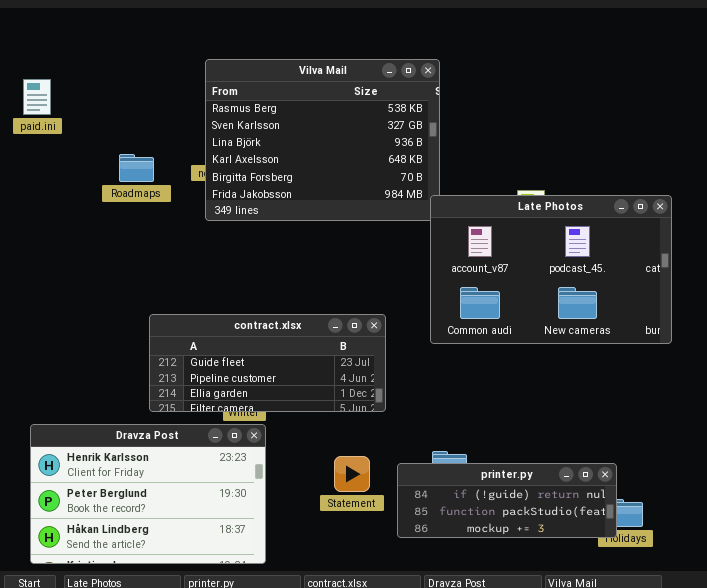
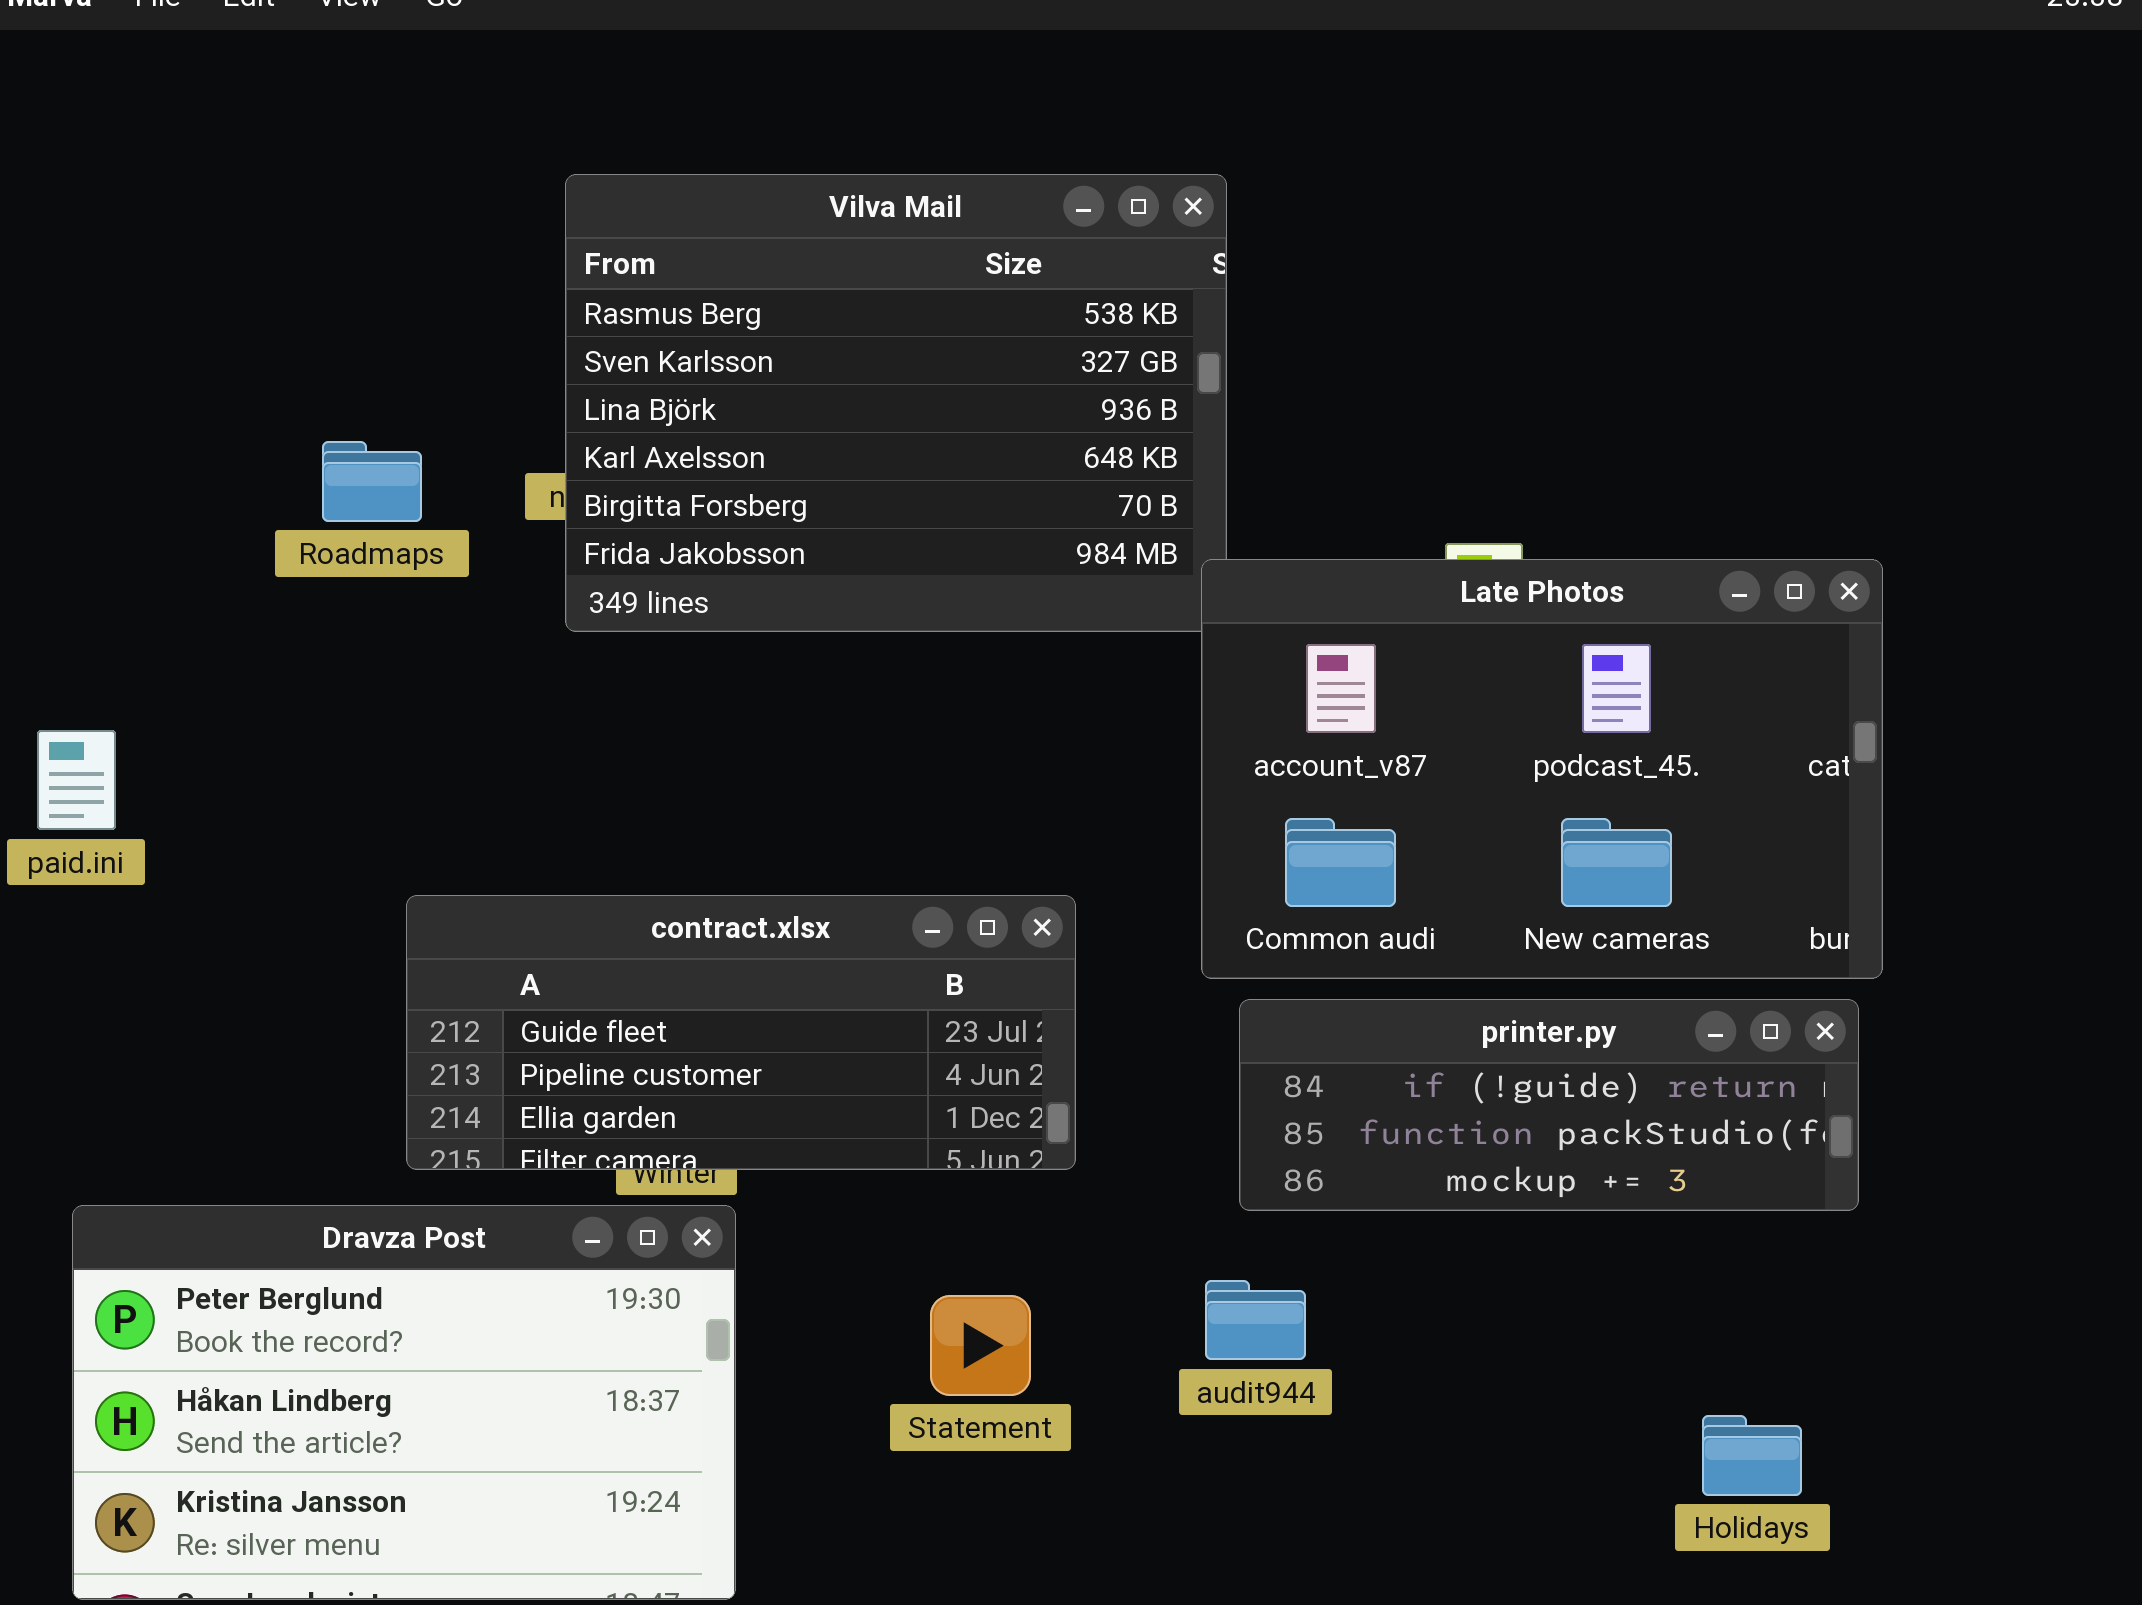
paid.ini: [23,79,51,115] -> [37,730,116,830], moved
Dravza Post: [30,424,266,564] -> [72,1205,736,1600], scrolled down 1 row
printer.py: [397,463,617,538] -> [1239,999,1859,1211], moved

